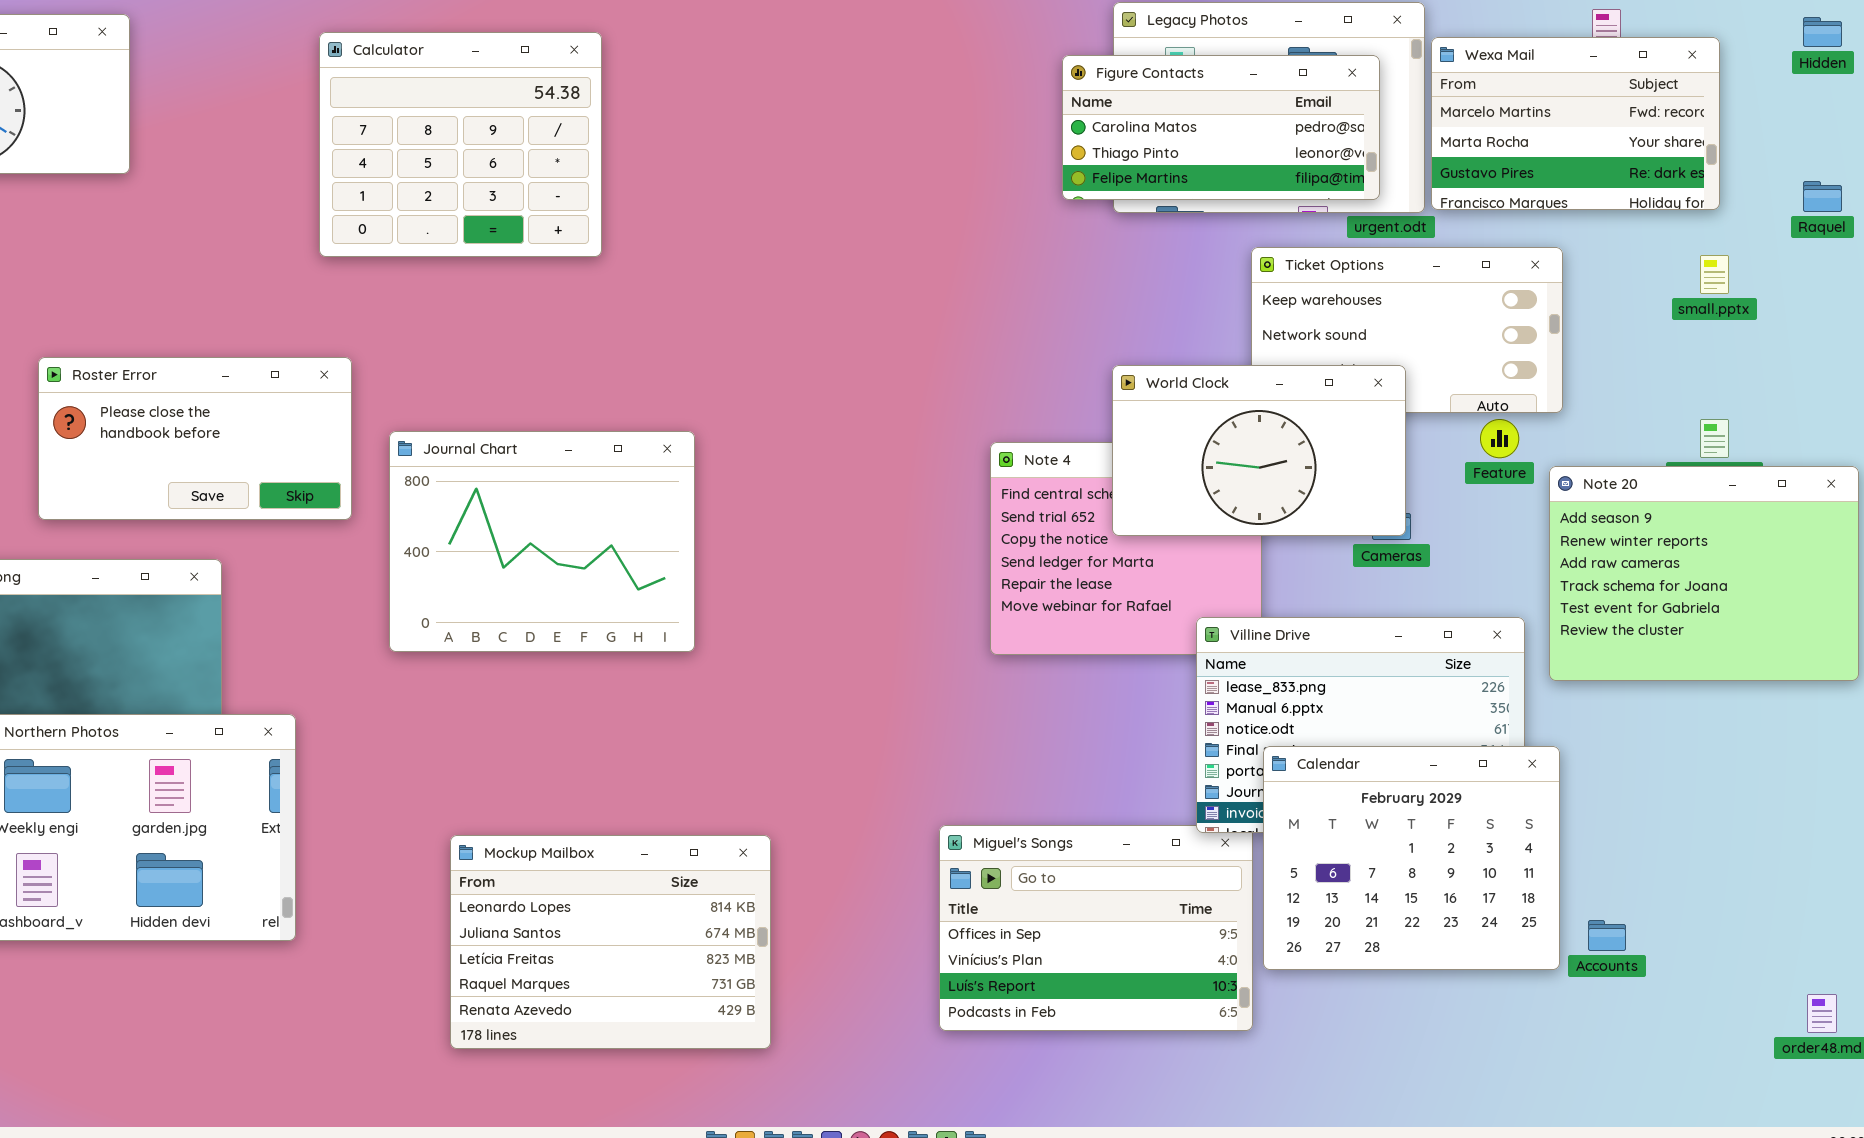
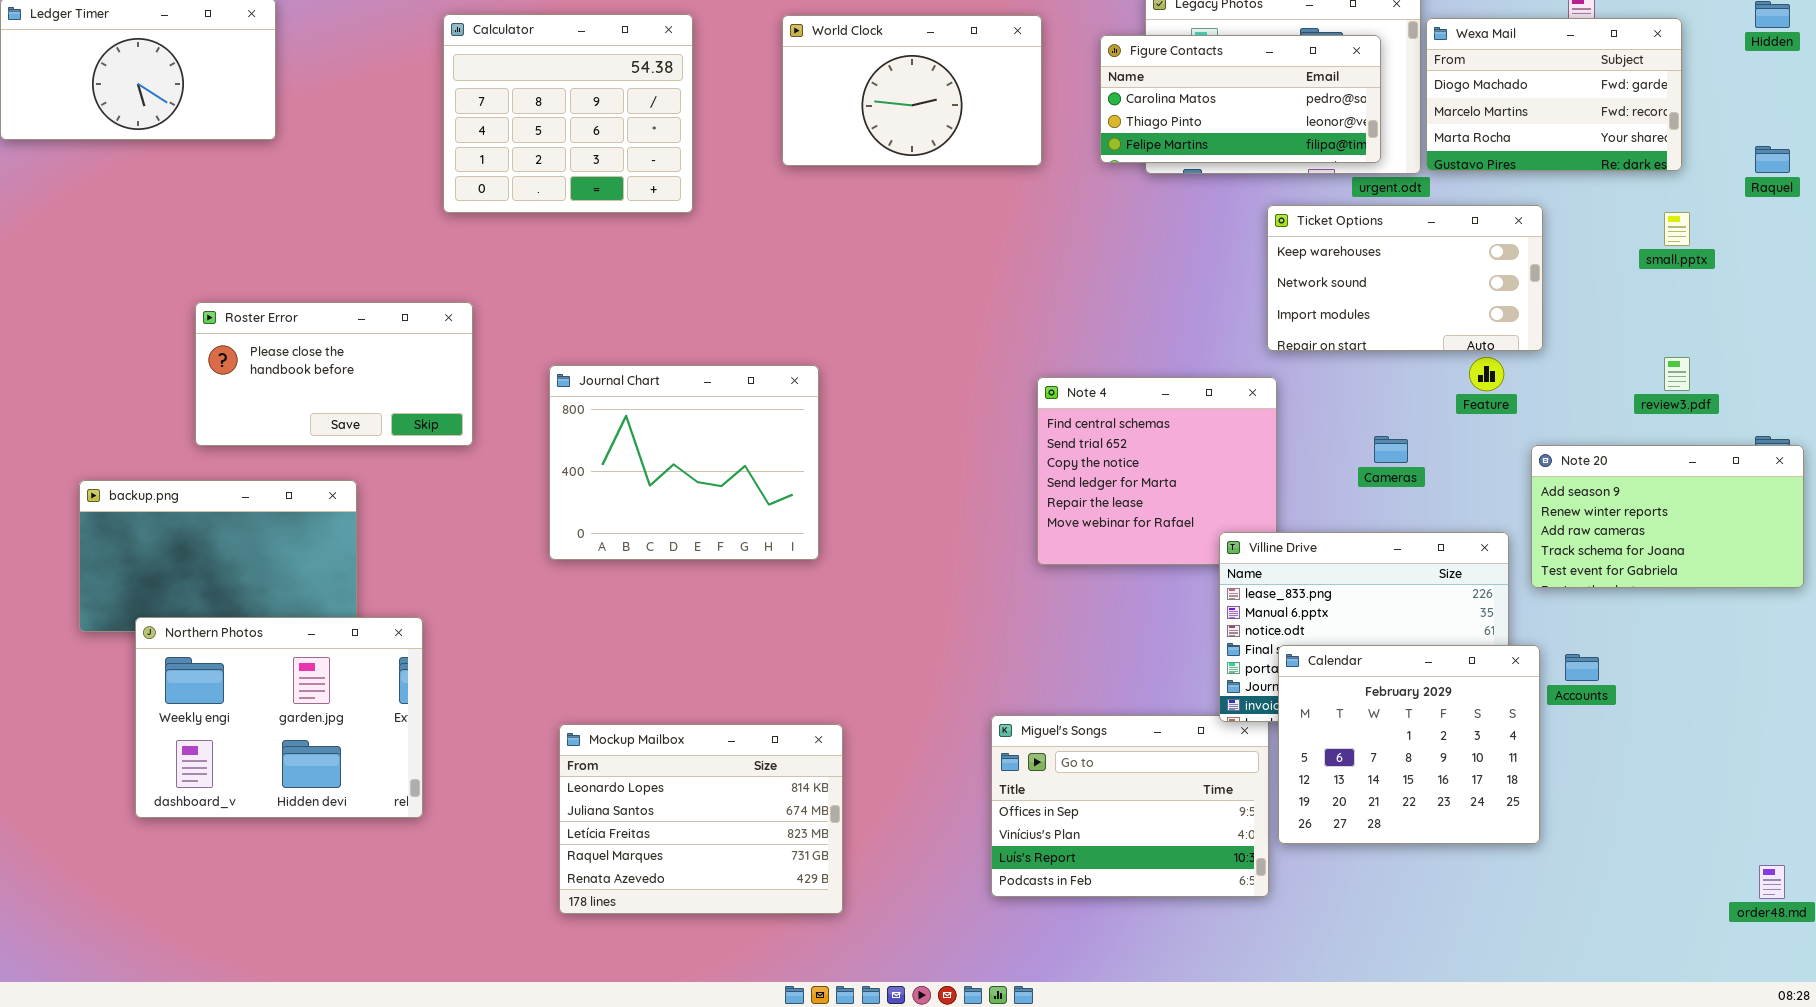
Wexa Mail: [1431,37,1720,210] -> [1426,18,1682,171], scrolled up 1 row
World Clock: [1112,365,1406,536] -> [782,15,1042,166], moved
Journal Chart: [389,431,695,652] -> [549,365,819,560], moved
Note 20: [1549,466,1859,681] -> [1531,445,1804,588], resized
Accounts: [1588,920,1626,951] -> [1565,654,1599,681], moved

